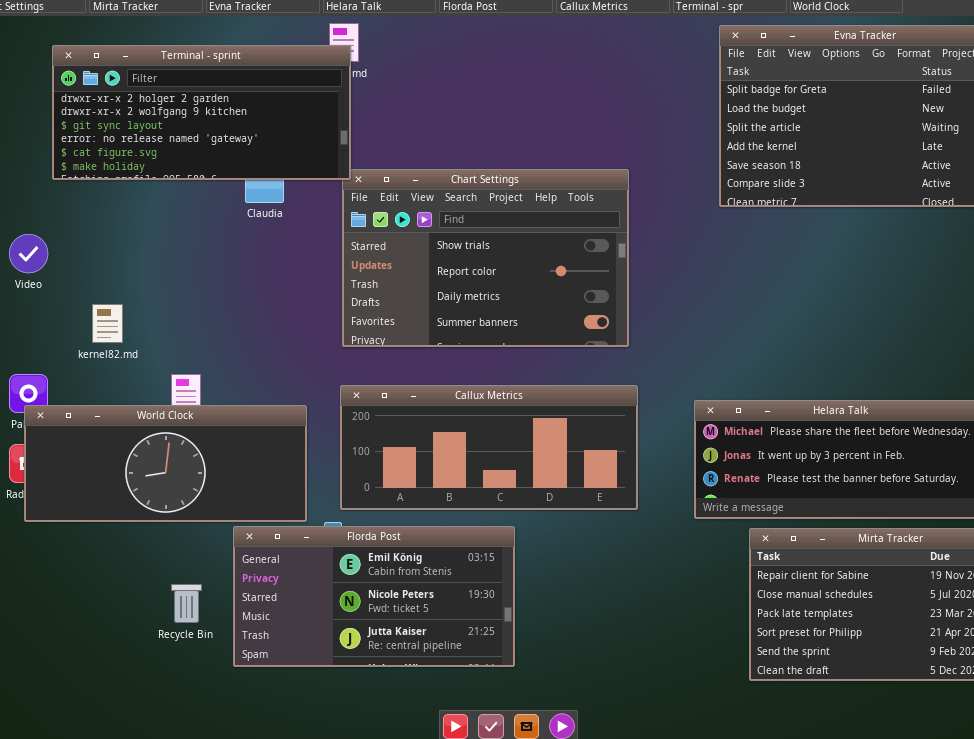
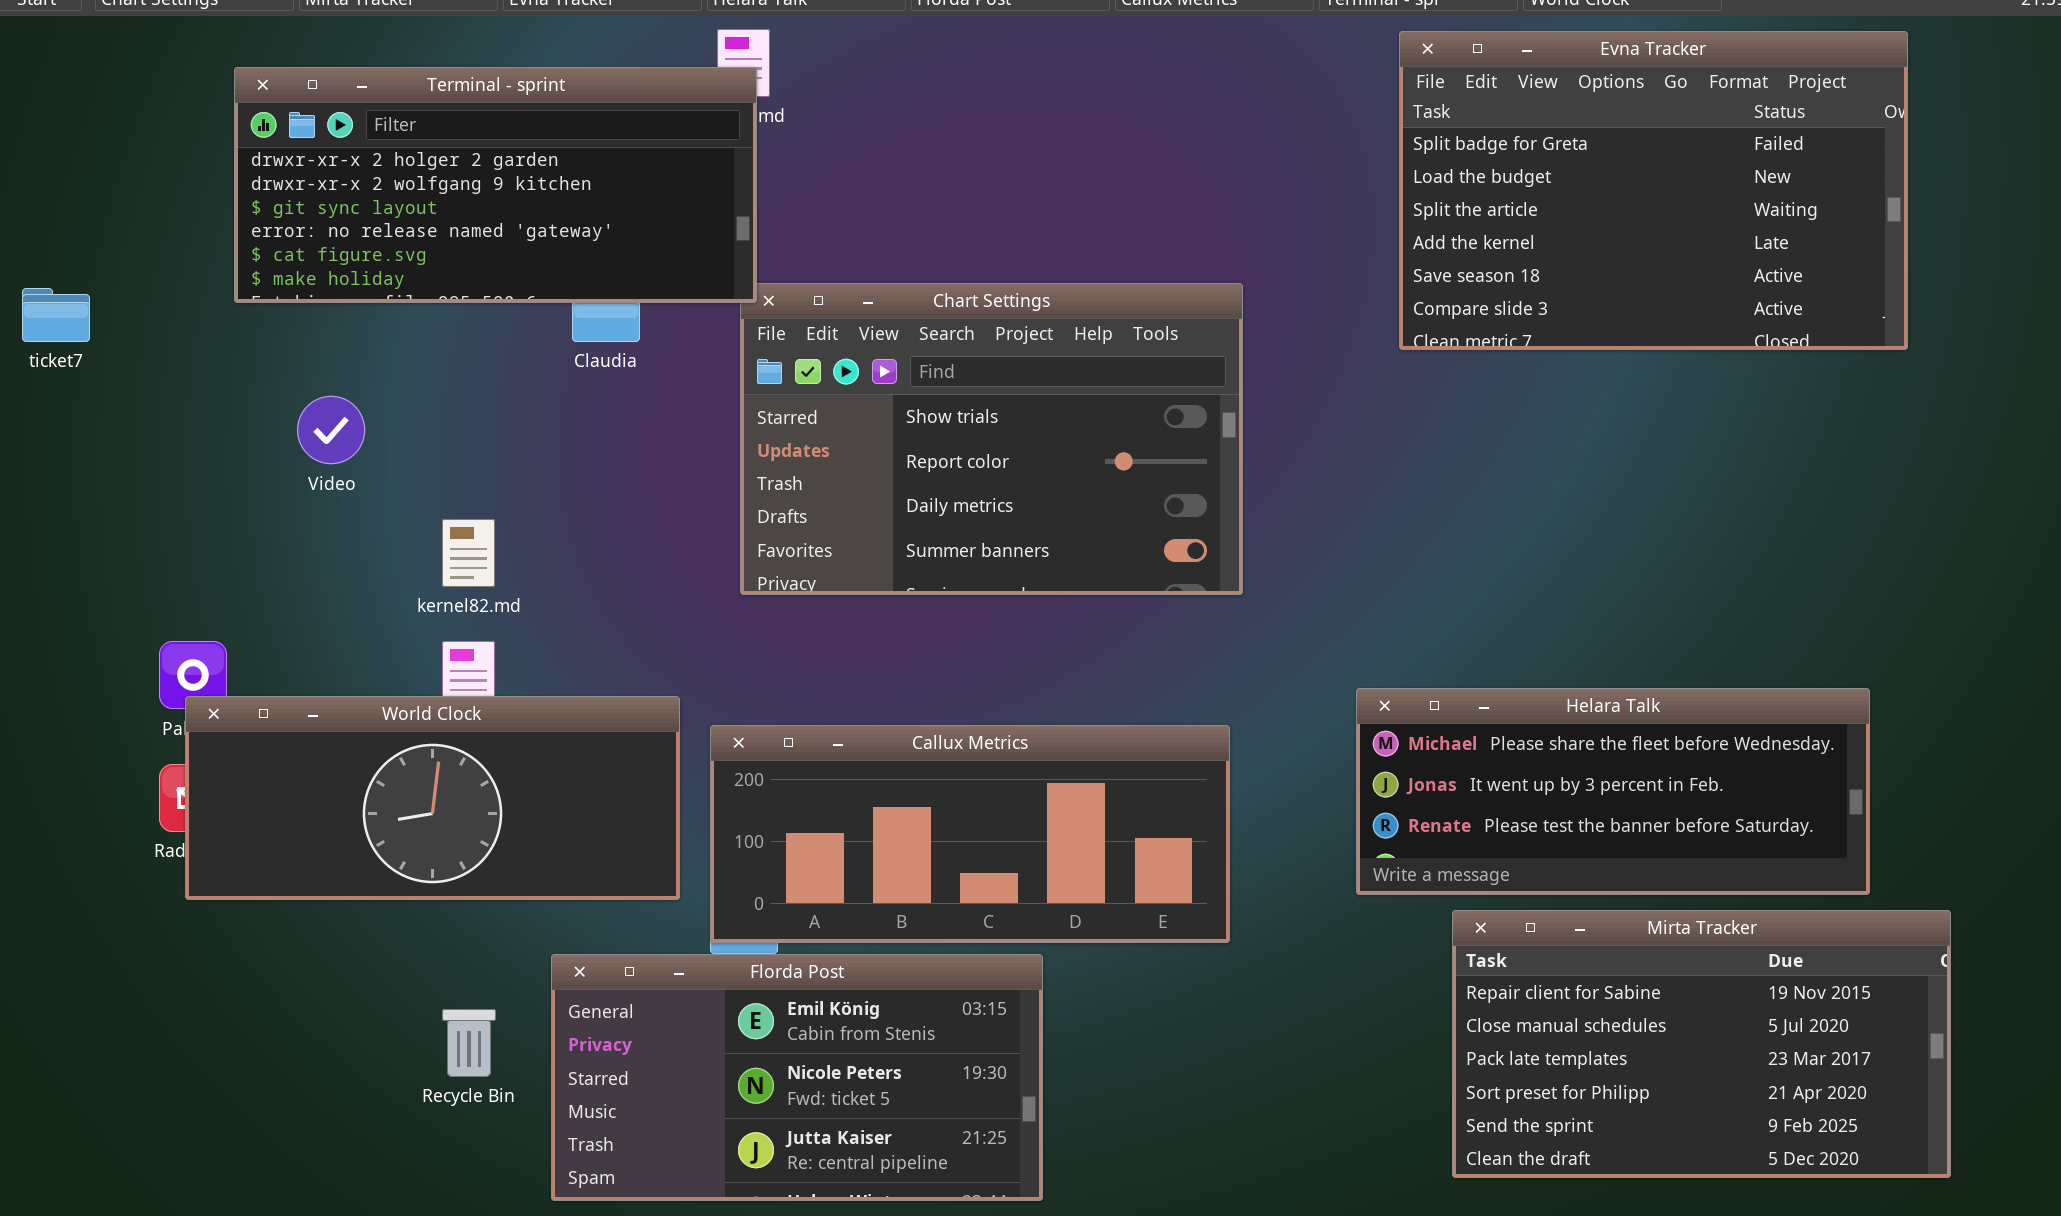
Video: [9,234,48,273] -> [297,396,365,464], moved
kernel82.md: [92,304,123,343] -> [442,519,495,587], moved
Callux Metrics: [340,385,638,510] -> [710,725,1230,943], moved
Florda Post: [233,526,515,667] -> [551,954,1043,1201], moved

